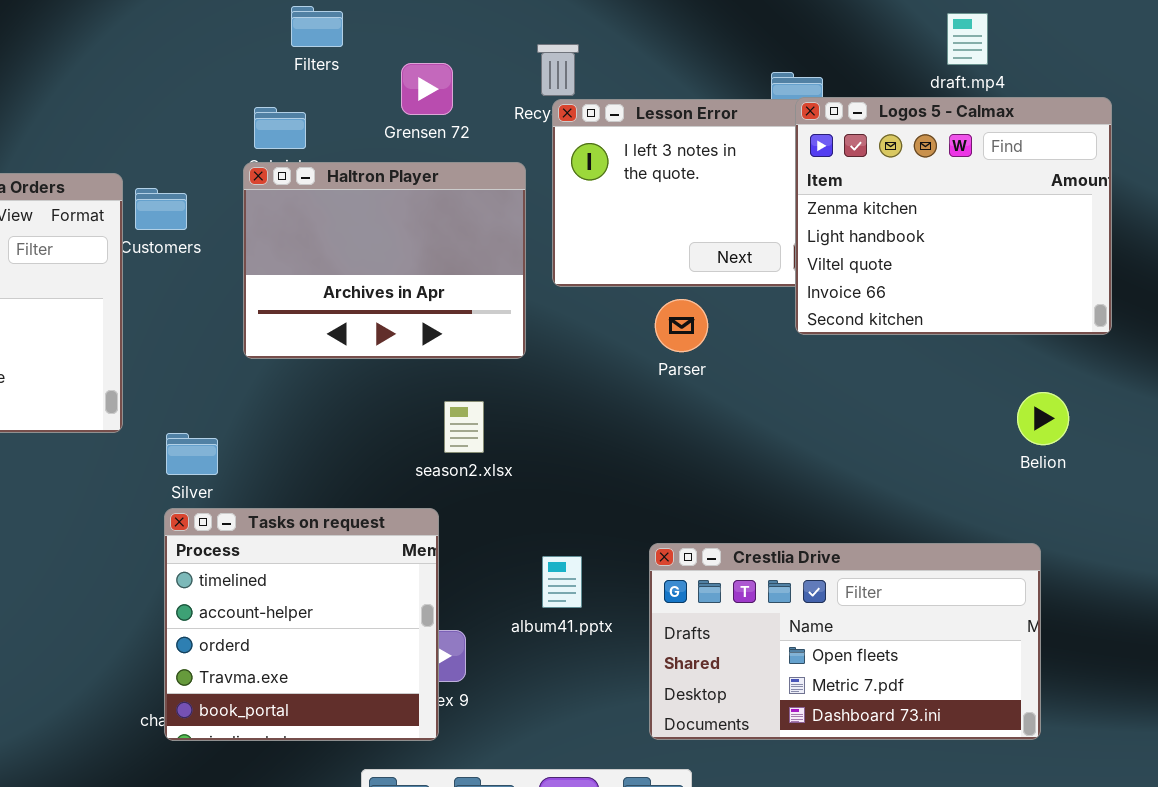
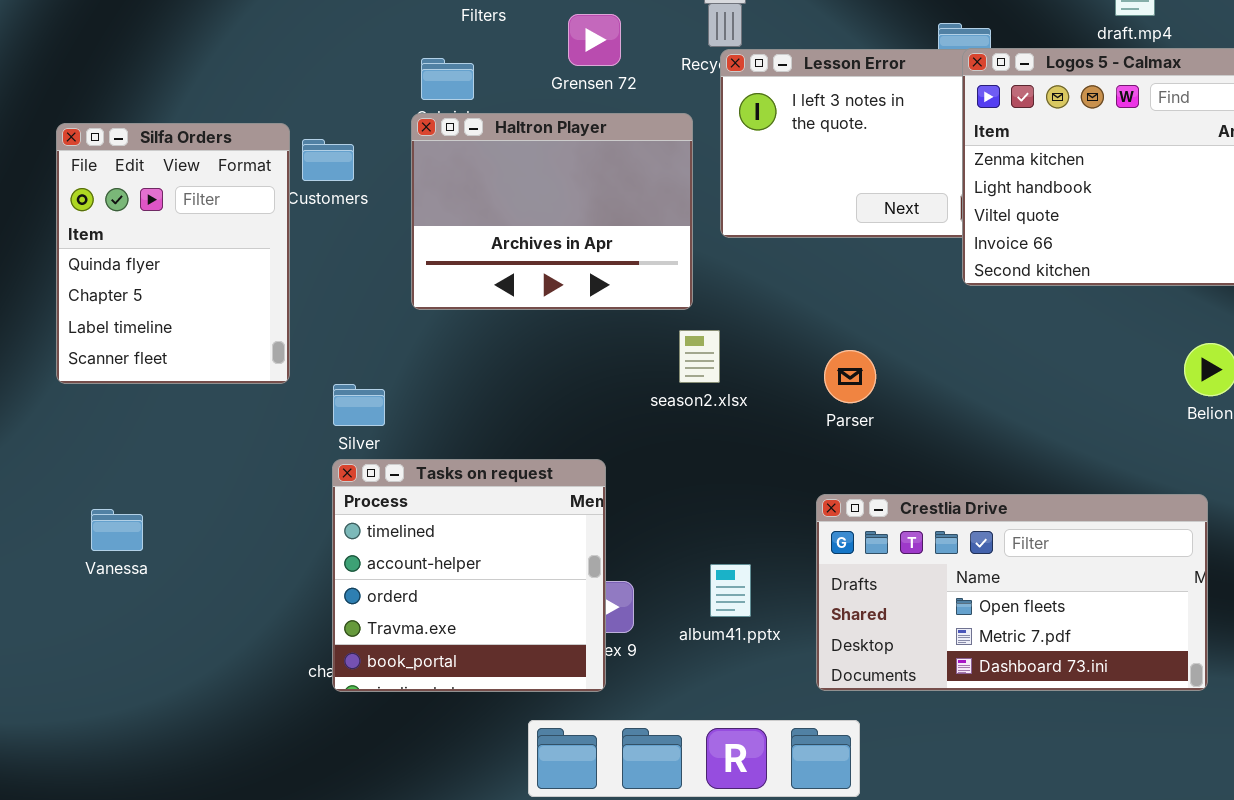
Parser: [655,299,708,352] -> [824,350,876,403], moved
season2.xlsx: [444,401,484,453] -> [679,330,720,383], moved
album41.pptx: [542,556,582,608] -> [710,564,751,617], moved

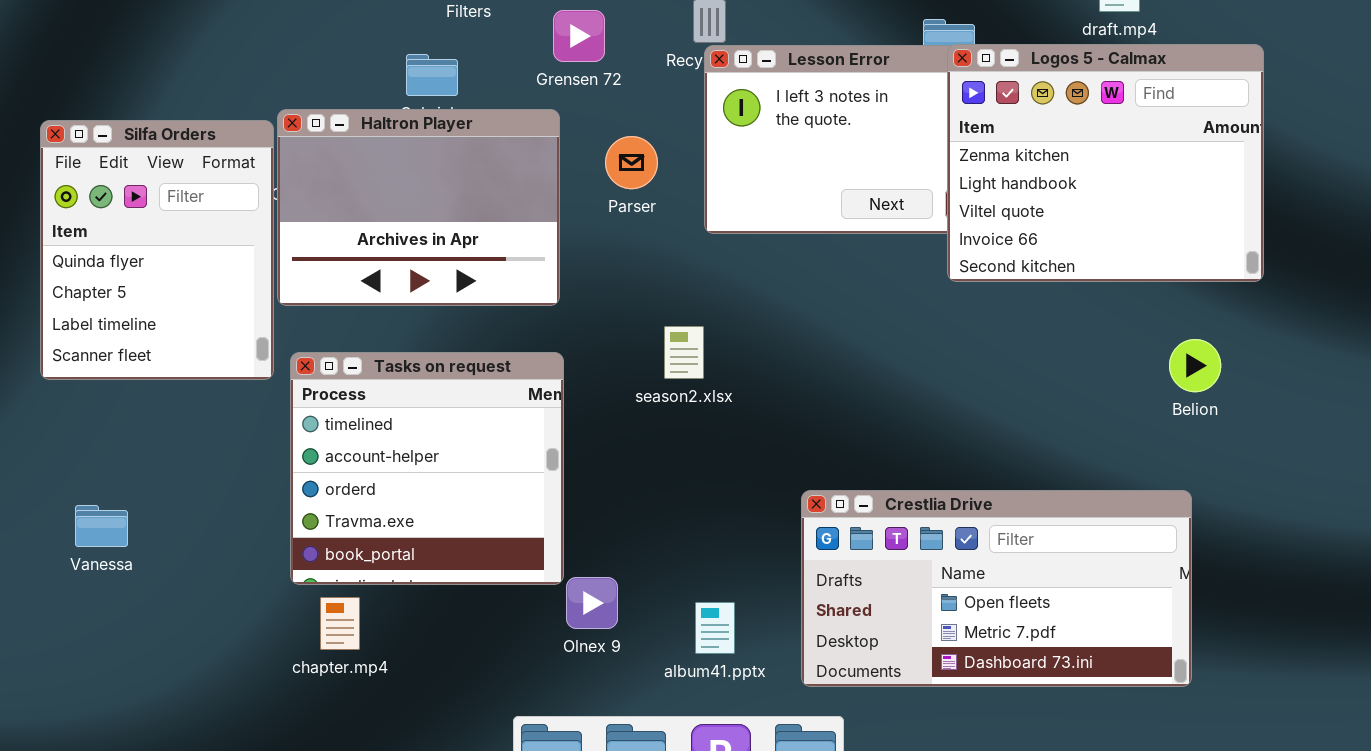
Haltron Player: [411,113,693,310] -> [277,109,560,306], moved
Parser: [824,350,876,403] -> [605,136,658,189], moved
Tasks on request: [332,459,606,692] -> [290,352,564,585], moved
album41.pptx: [710,564,751,617] -> [695,602,735,654], moved

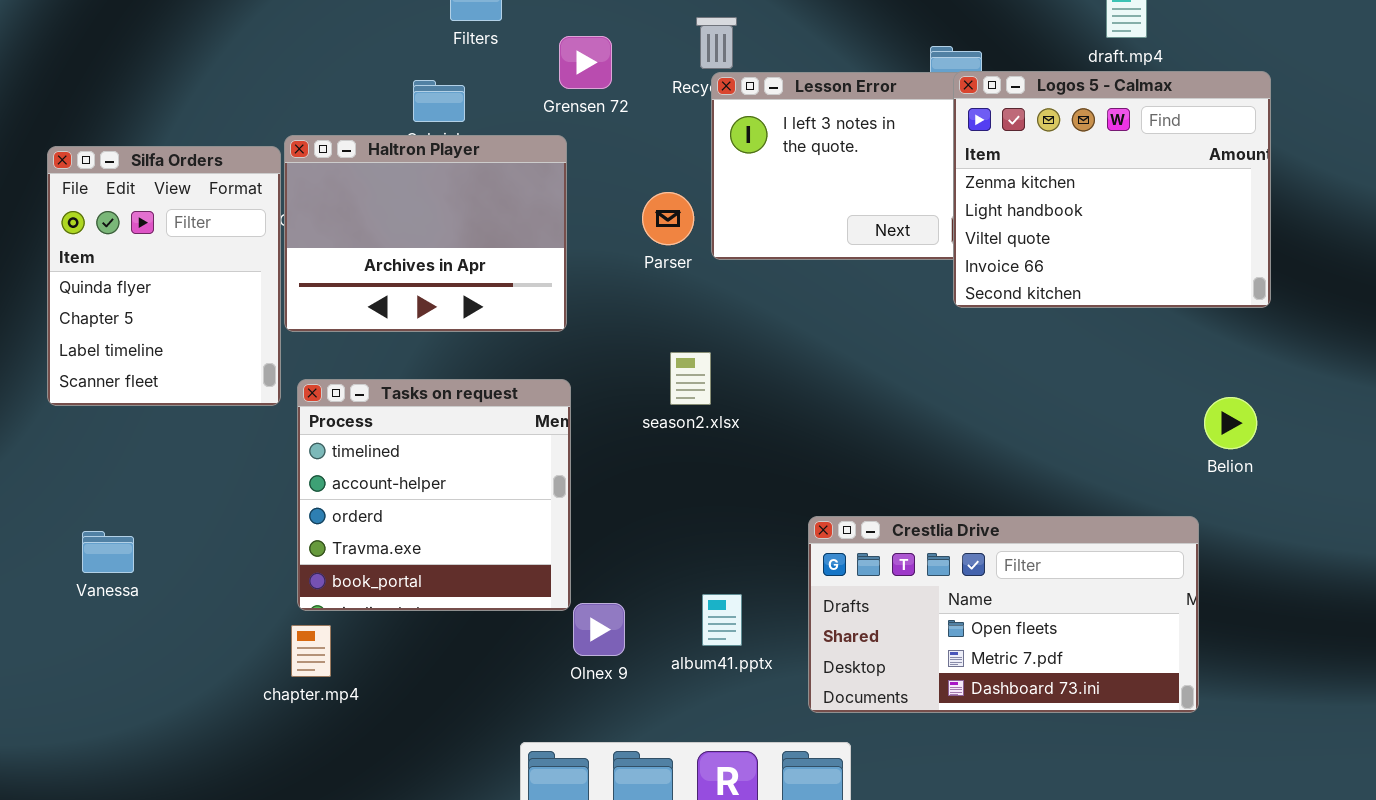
Parser: [605,136,658,189] -> [642,192,694,245], moved
Belion: [1169,339,1221,392] -> [1204,397,1257,449], moved
chapter.mp4: [320,597,360,650] -> [291,625,331,677], moved
album41.pptx: [695,602,735,654] -> [702,594,742,646], moved

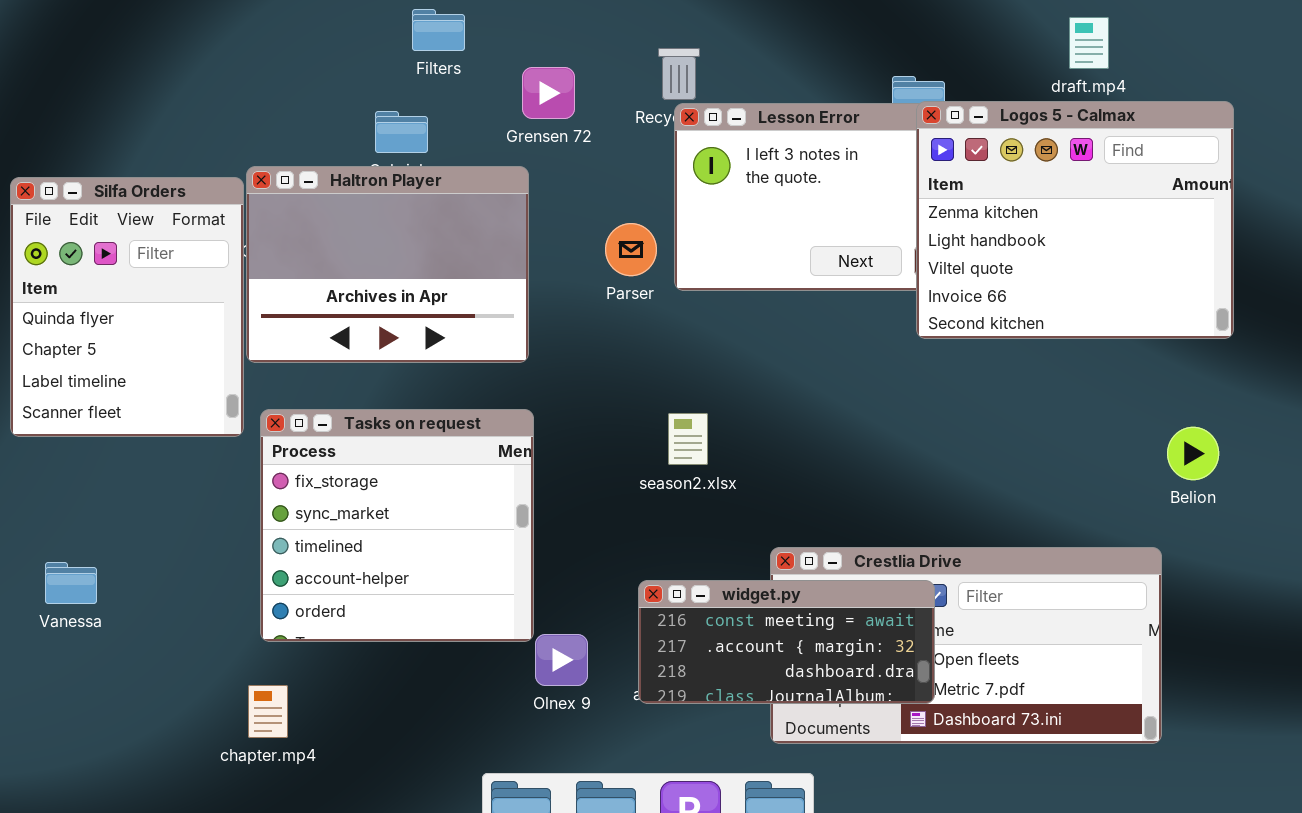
season2.xlsx: [670,352,711,405] -> [668,413,708,465], moved
Tasks on request: [297,379,571,611] -> [260,409,534,642], scrolled up 2 rows
widget.py: none -> [638,580,935,704], opened
chapter.mp4: [291,625,331,677] -> [248,685,288,738], moved

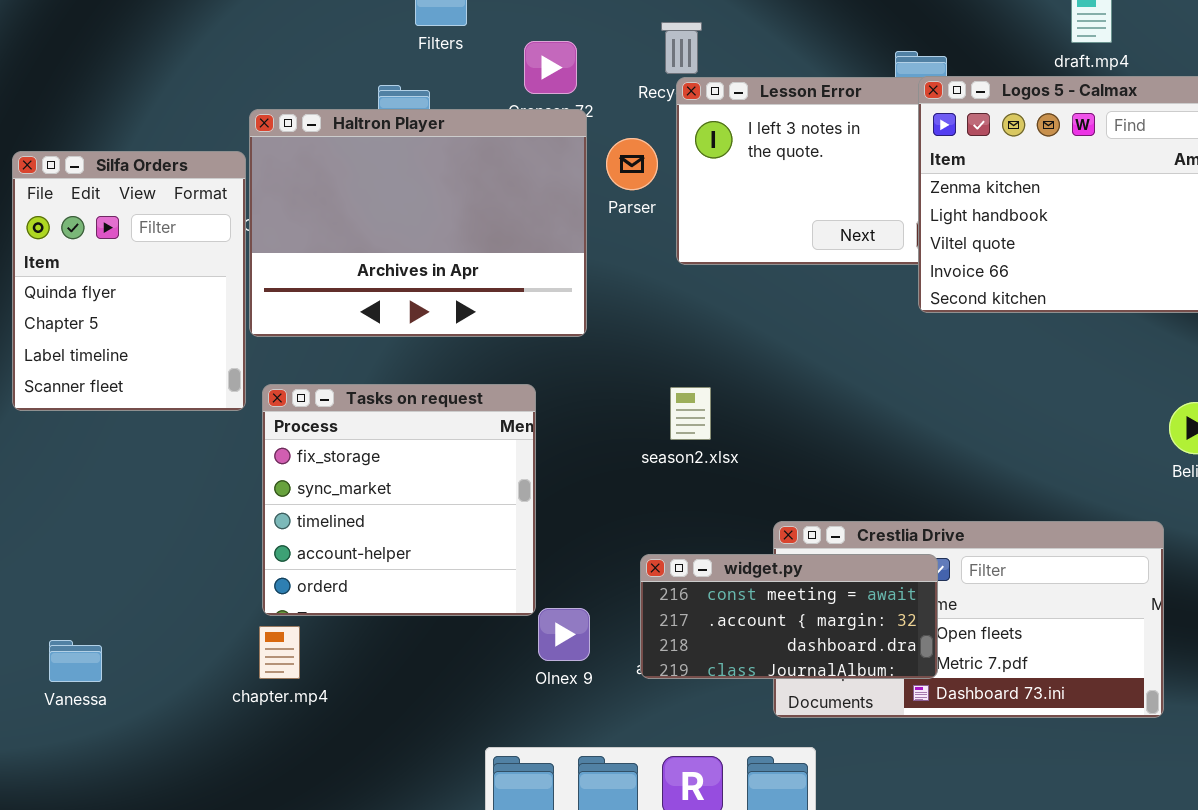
Haltron Player: [246,166,529,363] -> [249,109,587,337], resized
Parser: [605,223,657,276] -> [606,138,658,190], moved
Vanessa: [45,562,97,604] -> [49,640,102,682], moved
chapter.mp4: [248,685,288,738] -> [259,626,300,679], moved

